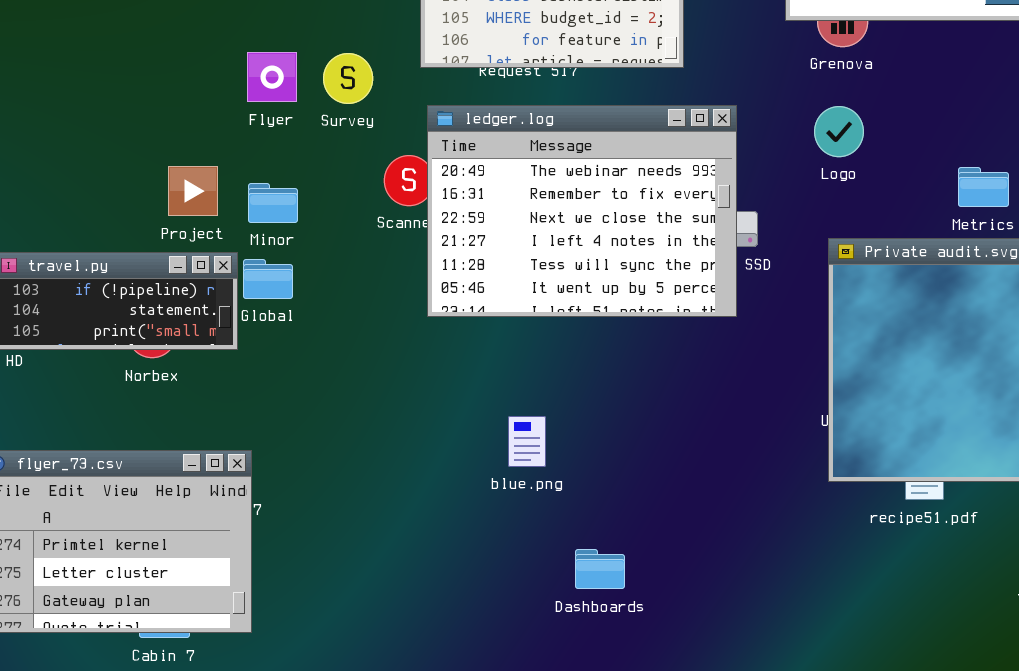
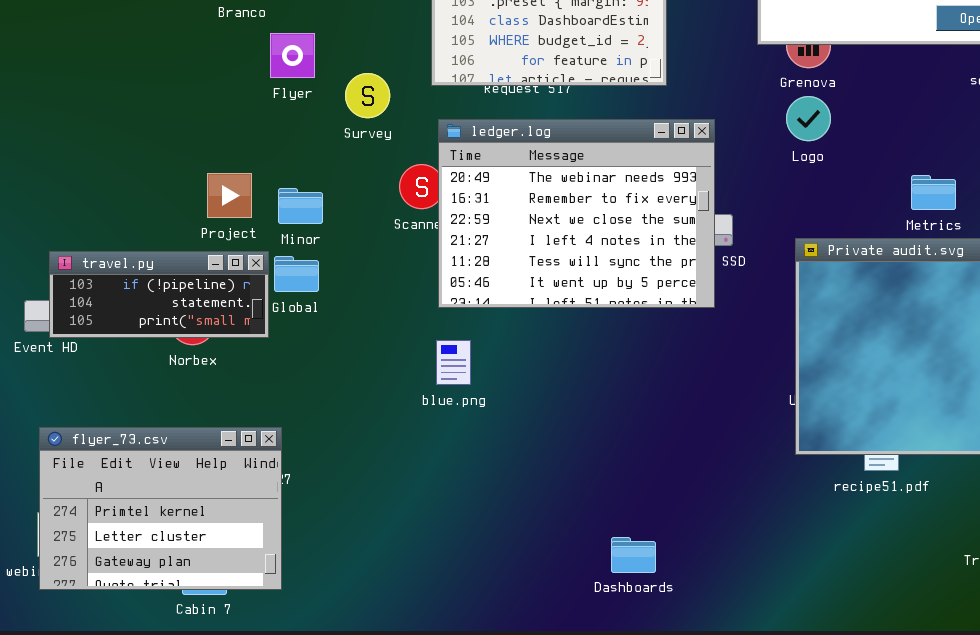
Flyer: [247,52,297,102] -> [270,33,315,78], moved
Logo: [814,106,864,157] -> [786,96,831,141], moved
blue.png: [508,416,546,467] -> [436,340,471,385], moved
Dashboards: [575,549,625,589] -> [611,537,656,573], moved

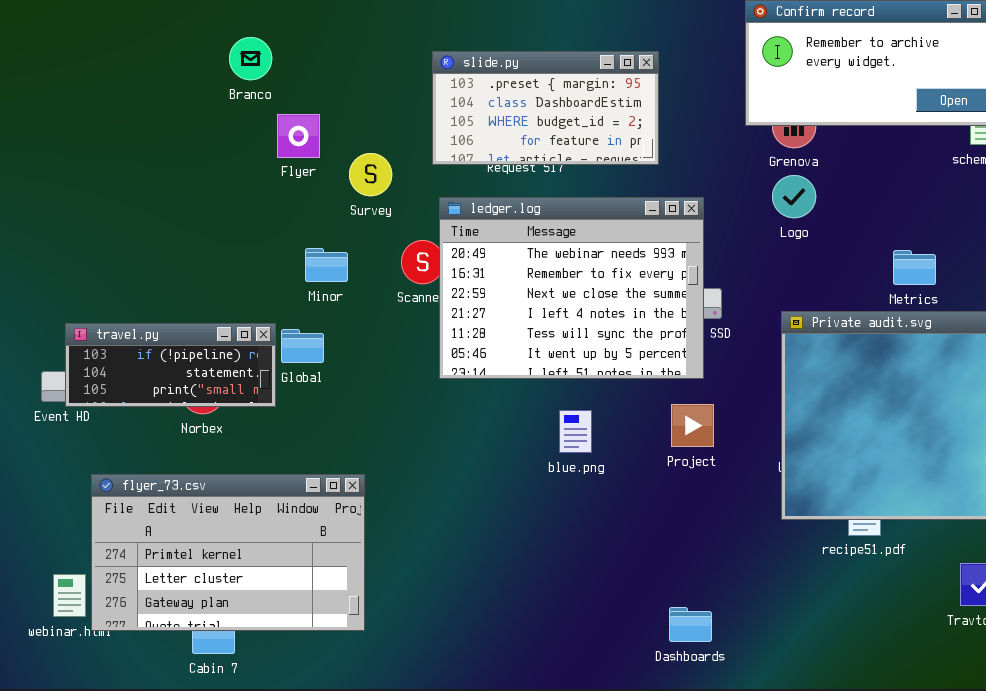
Project: [207,173,252,218] -> [671,404,714,447], moved
Minor: [278,188,323,224] -> [305,248,348,282], moved
blue.png: [436,340,471,385] -> [559,410,592,453], moved
flyer_73.csv: [39,427,282,590] -> [91,474,365,631], moved, resized
Dashboards: [611,537,656,573] -> [669,607,712,642], moved

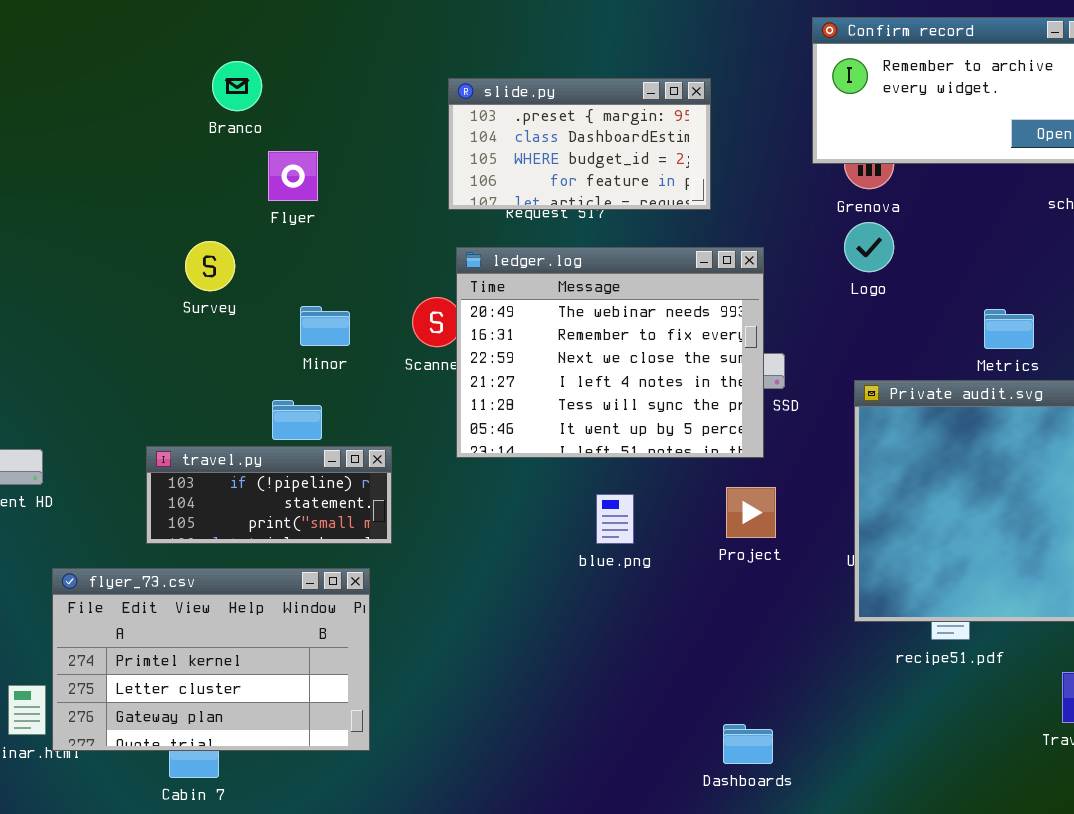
Survey: [349,153,392,196] -> [185,241,235,291], moved
travel.py: [65,323,276,407] -> [146,446,392,544], moved

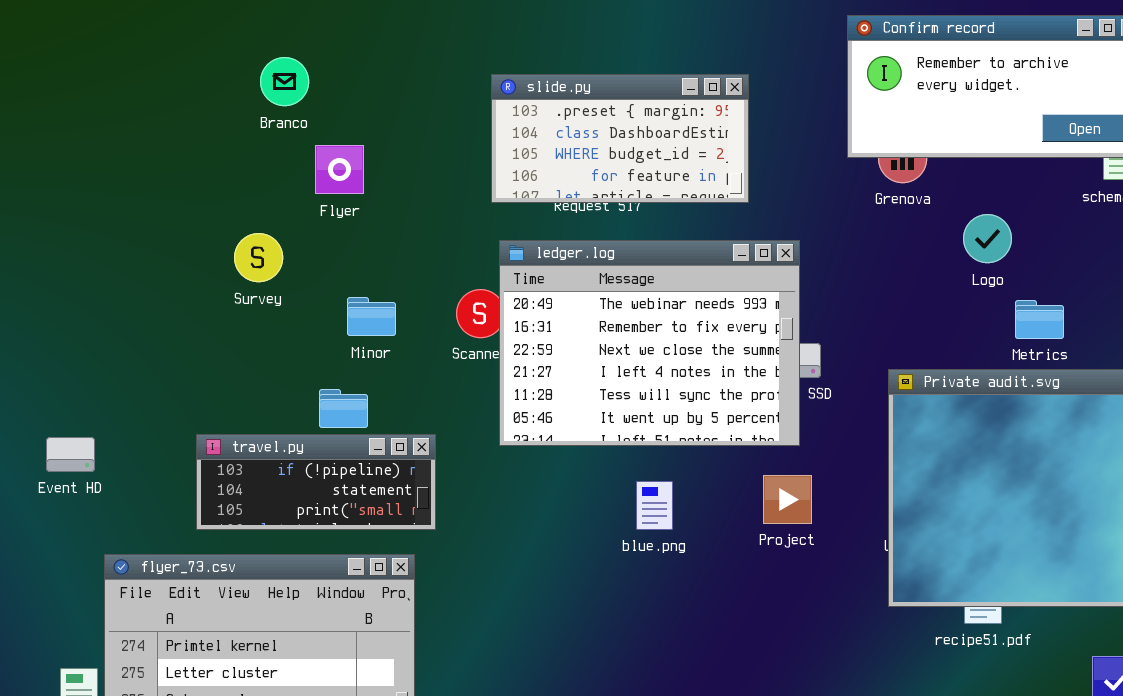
Logo: [844,222,894,272] -> [963,214,1012,263], moved

